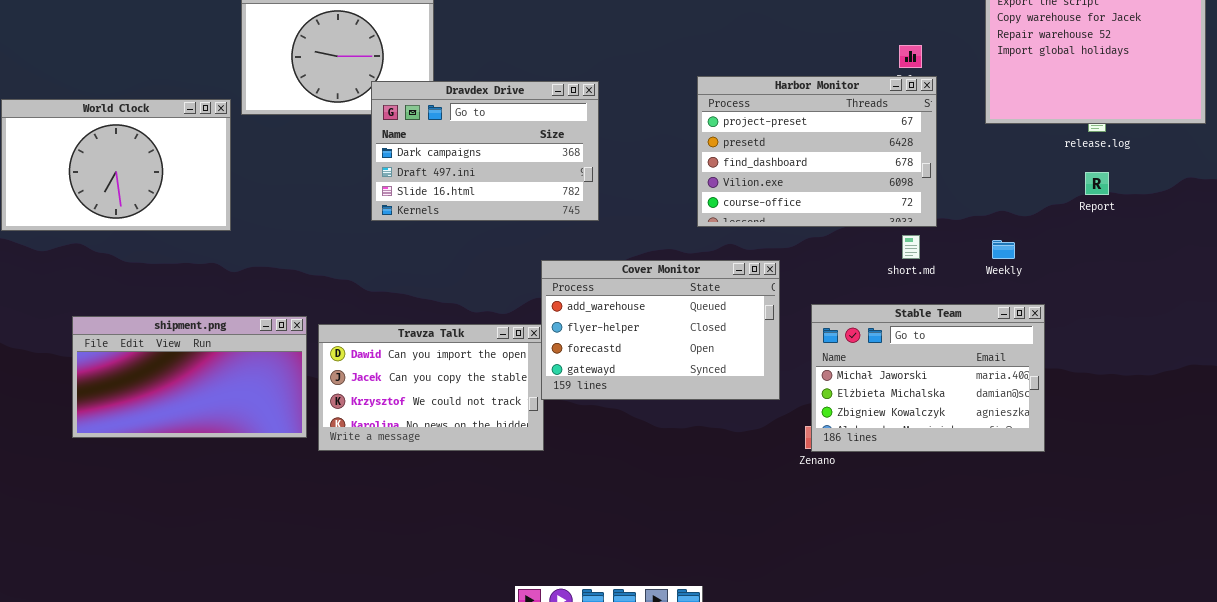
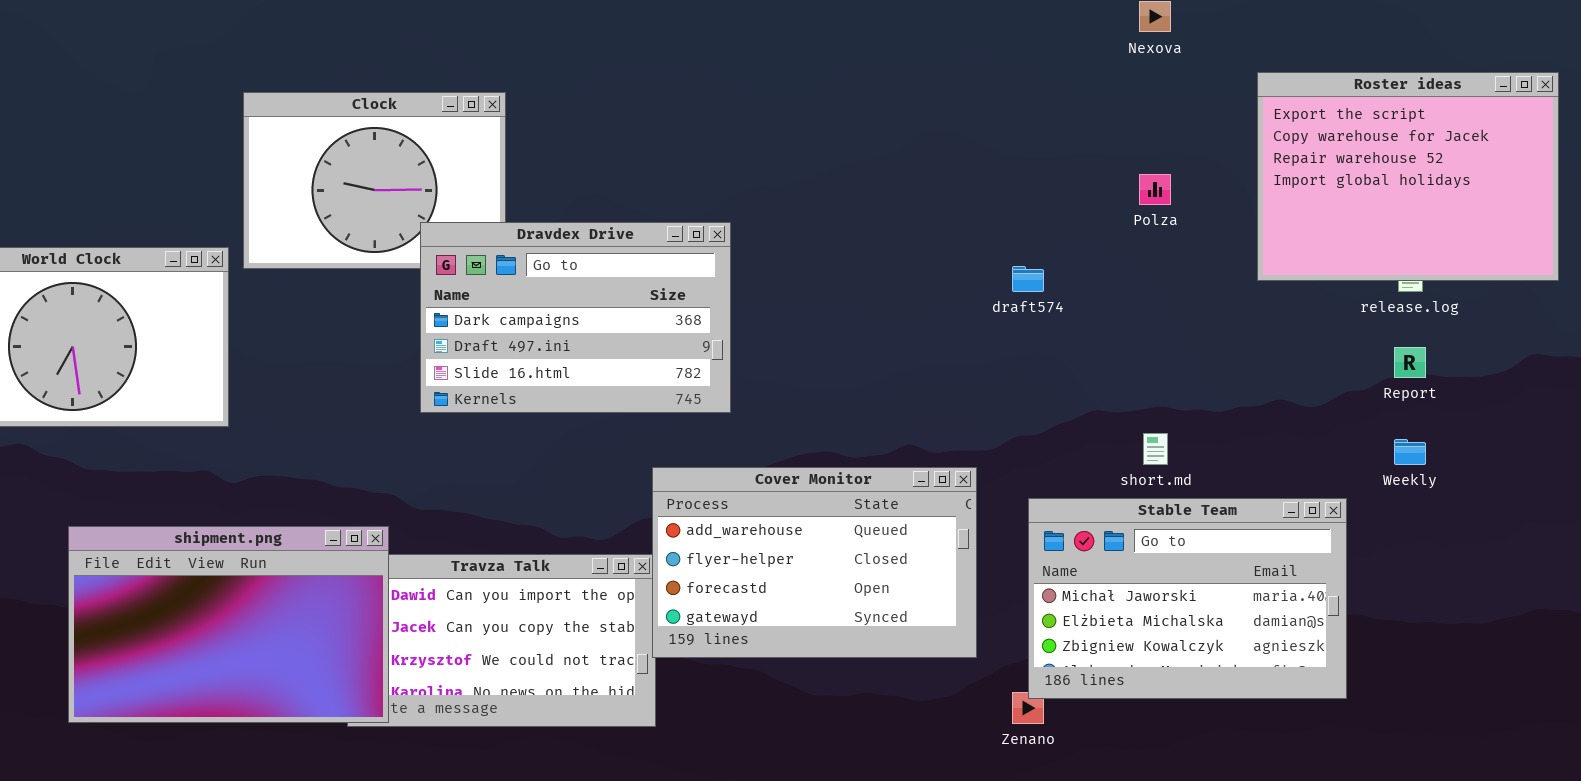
Harbor Monitor: [697,76,937,227] -> none, closed
Weekly: [992,240,1015,259] -> [1394,439,1426,465], moved
Stable Team: [811,304,1045,452] -> [1028,498,1347,699], moved
shipment.png: [72,316,307,438] -> [68,526,389,723], moved, resized

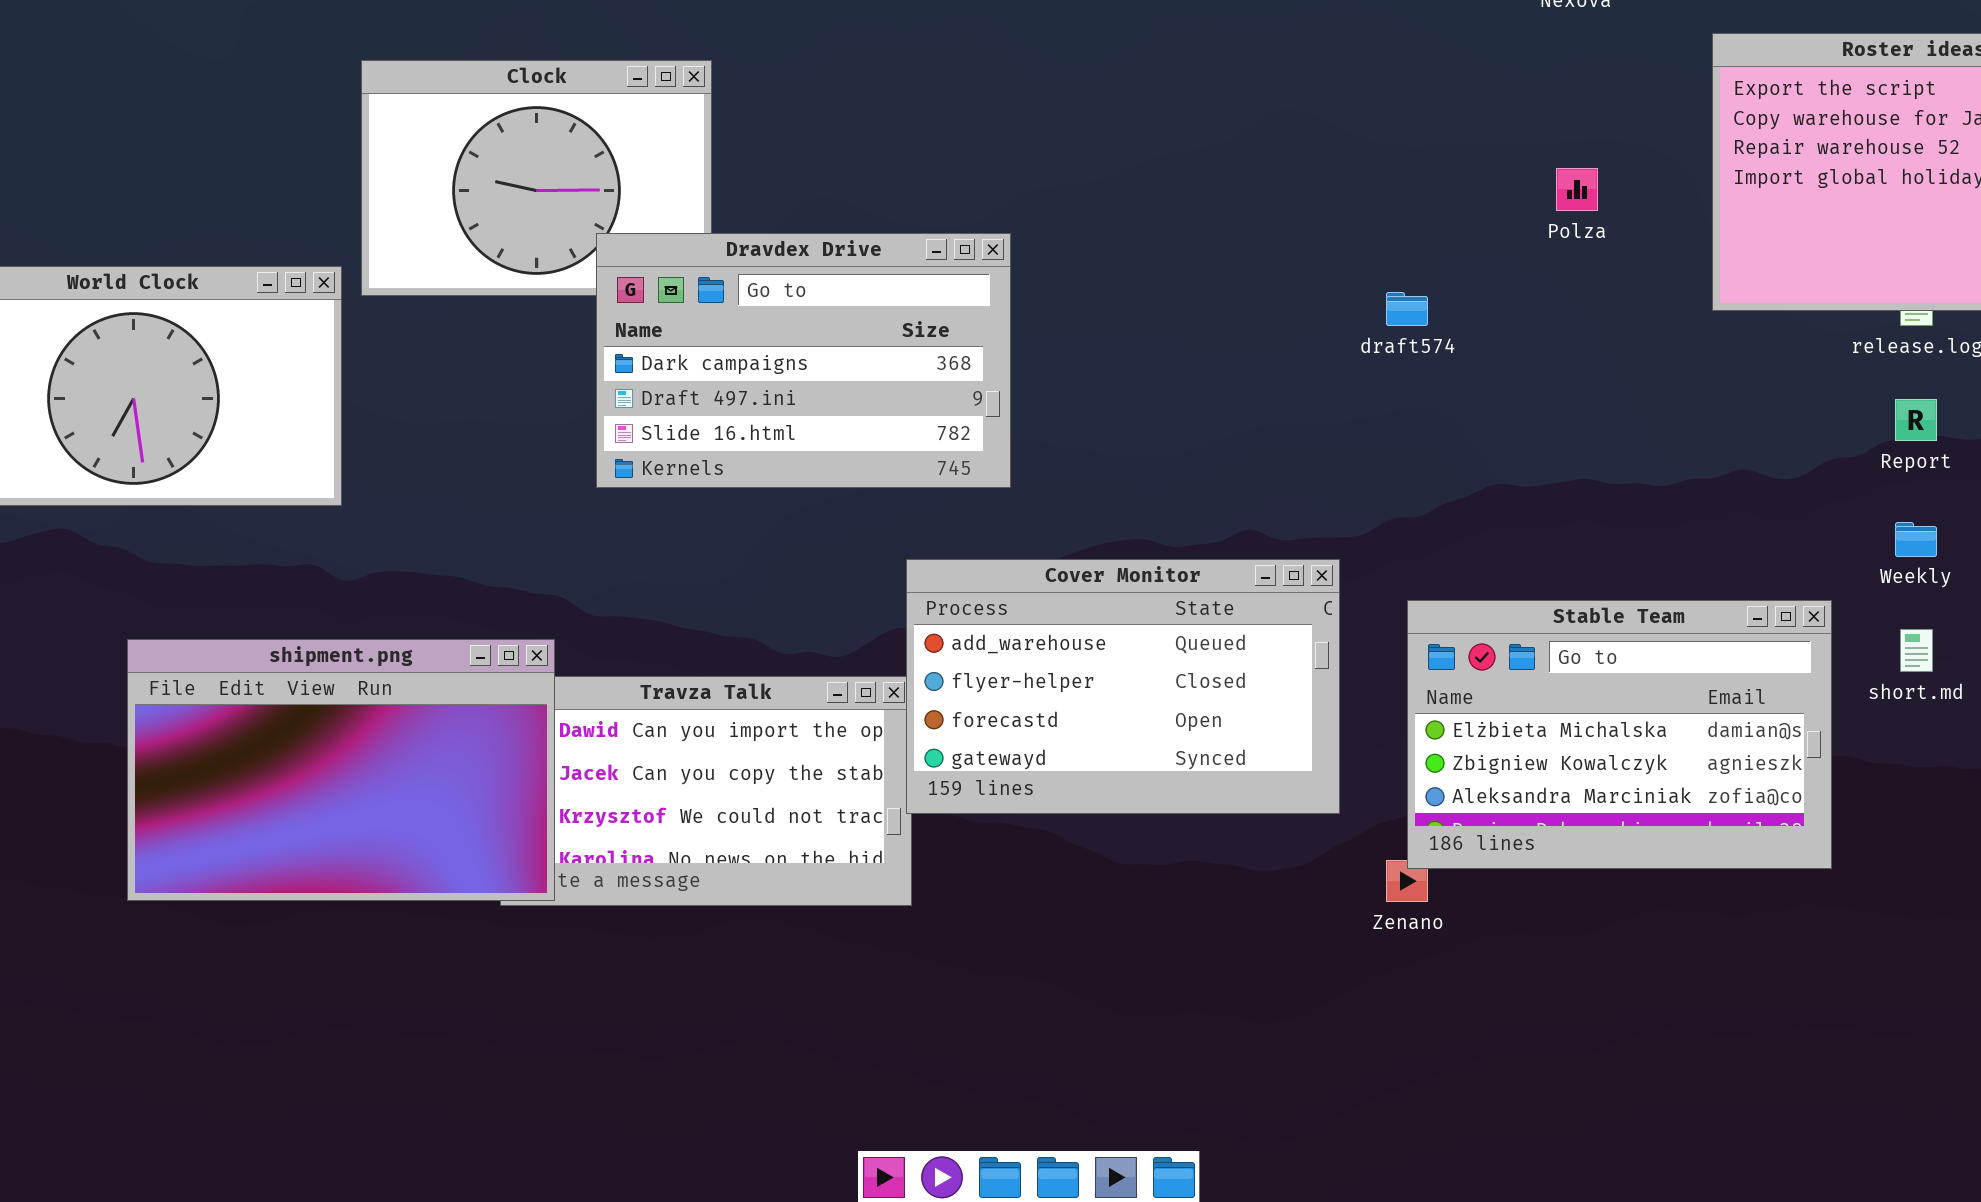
short.md: [1143,433,1168,465] -> [1900,629,1933,672], moved
Stable Team: [1028,498,1347,699] -> [1407,600,1832,869], scrolled down 1 row

